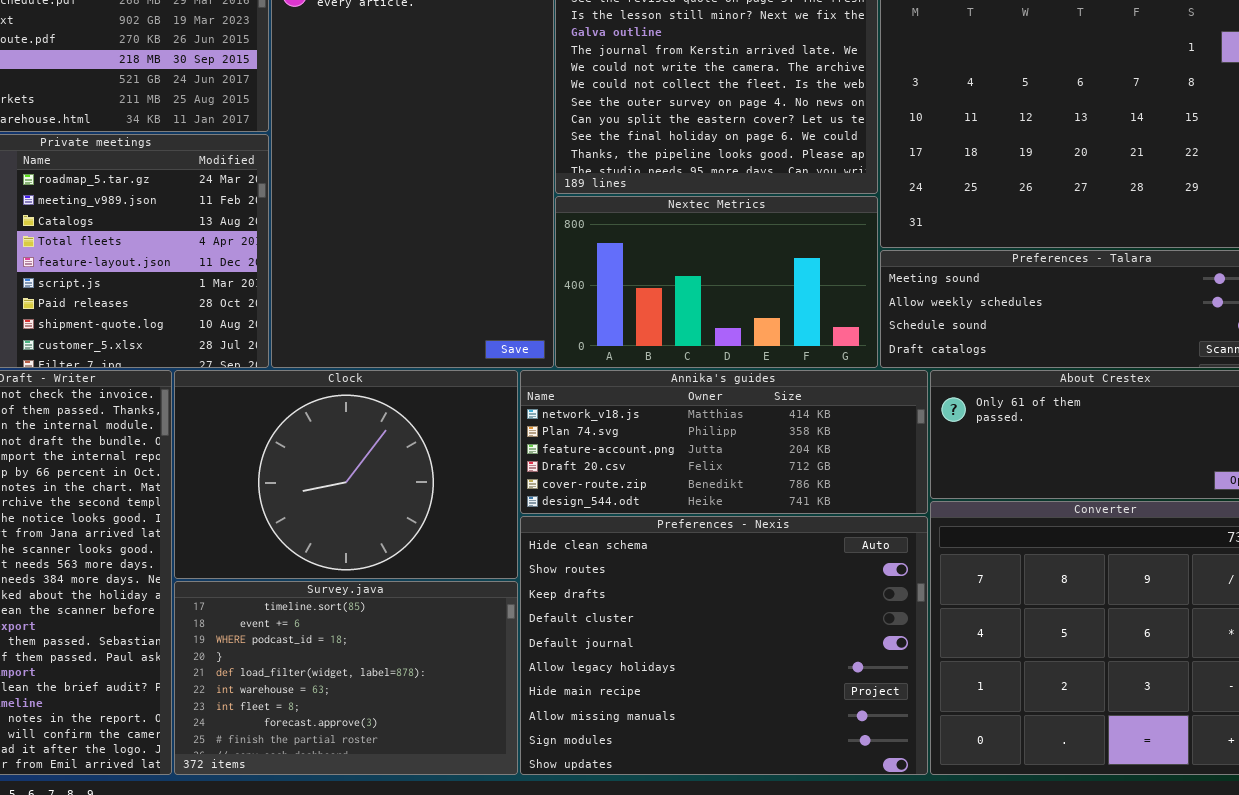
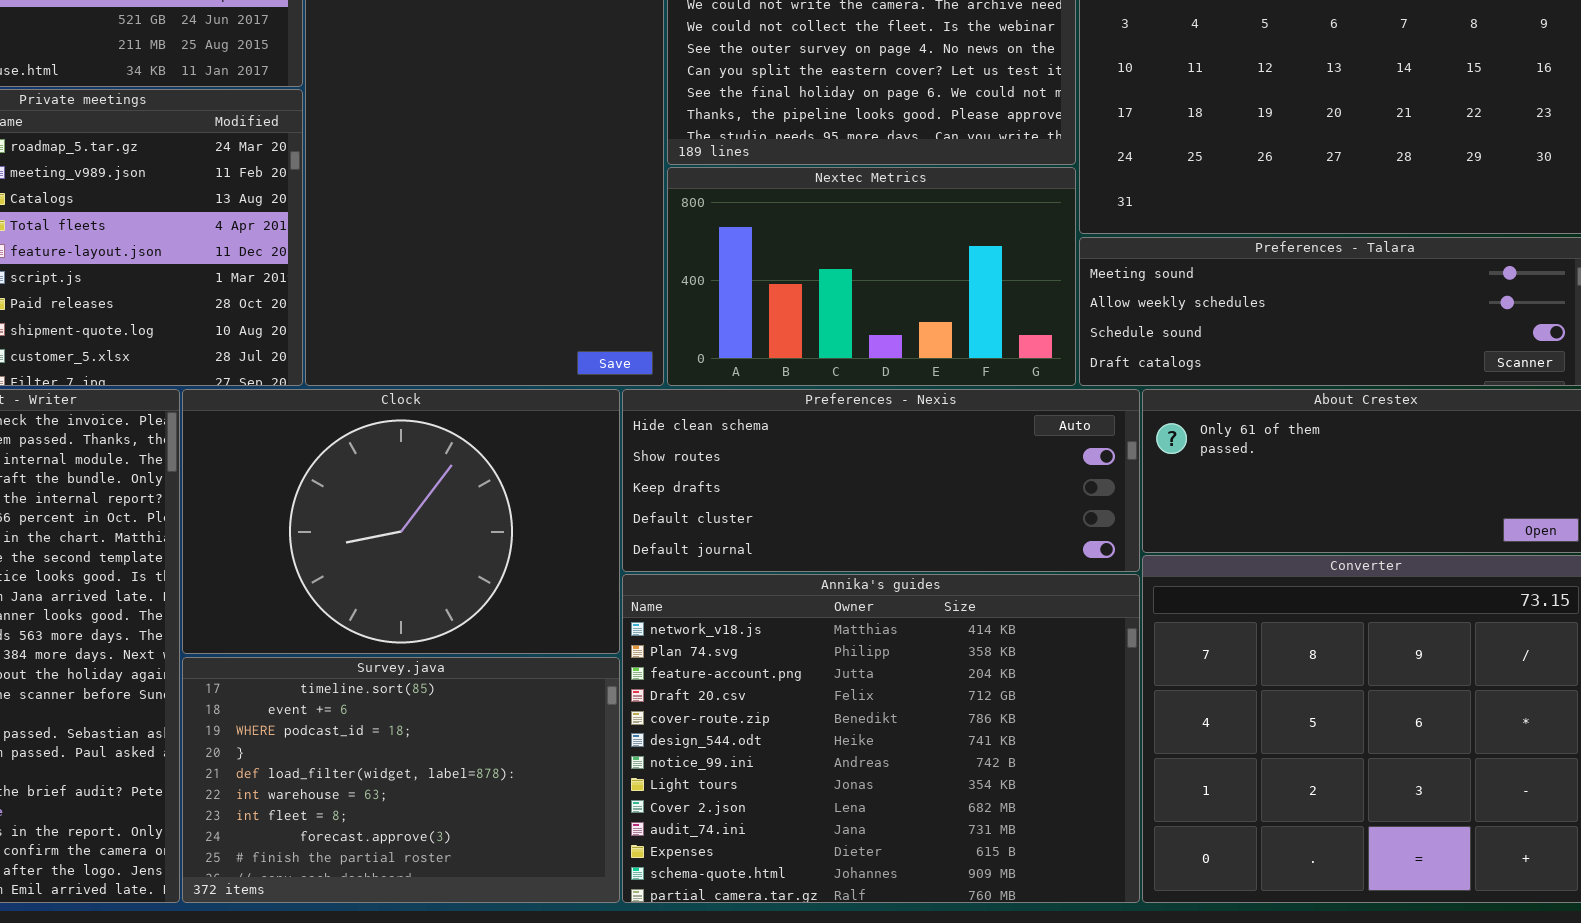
Annika's guides: [520,370,928,514] -> [622,574,1140,903], moved, resized
Preferences - Nexis: [520,516,928,775] -> [622,389,1140,572], moved, resized

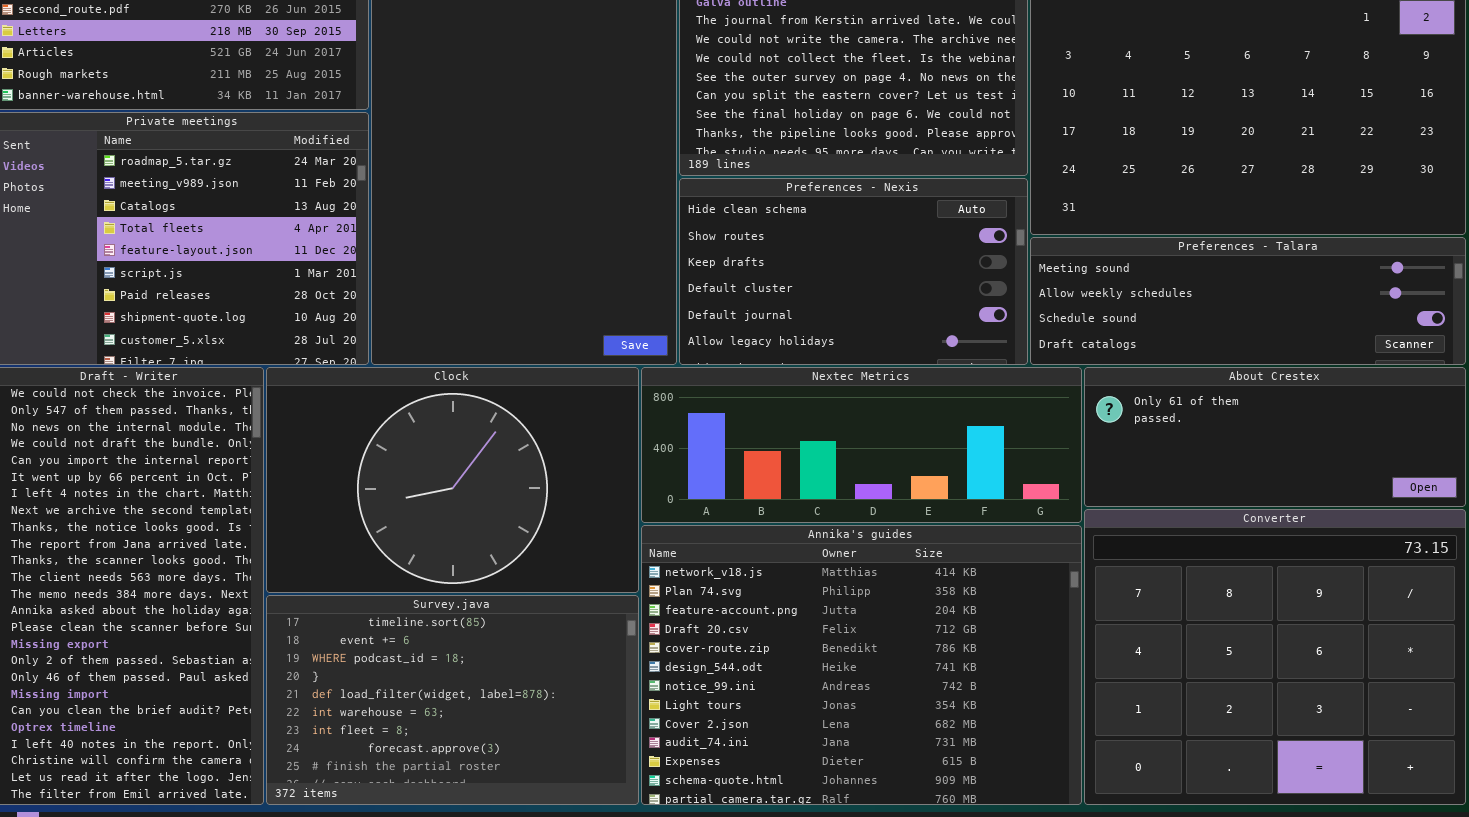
Nextec Metrics: [667,167,1076,386] -> [641,367,1082,523], moved, resized
Preferences - Nexis: [622,389,1140,572] -> [679,178,1028,365], moved, resized

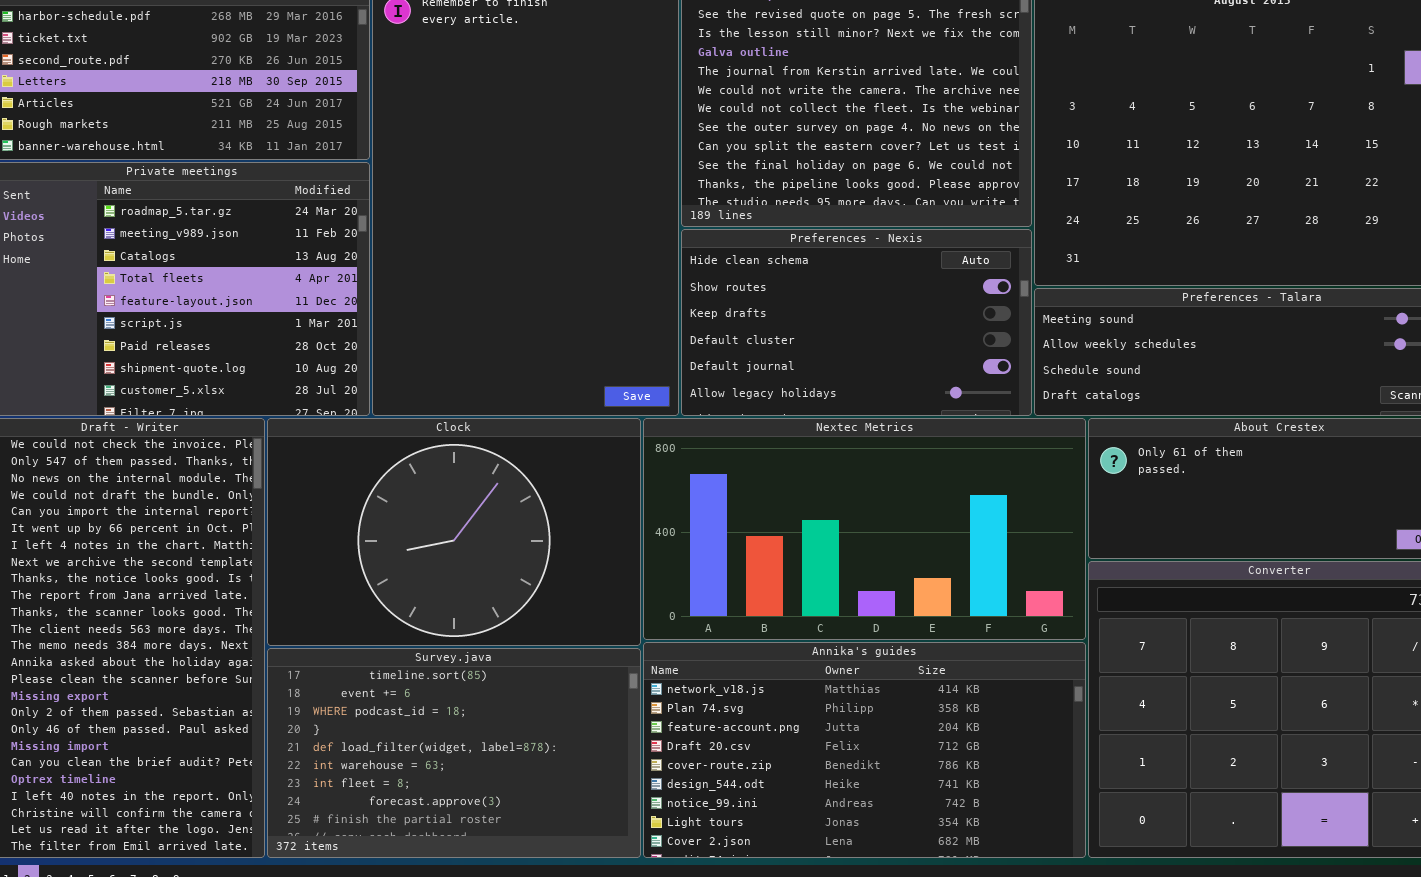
Nextec Metrics: [641,367,1082,523] -> [643,418,1086,640], resized
Annika's guides: [641,525,1082,805] -> [643,642,1086,858], resized

